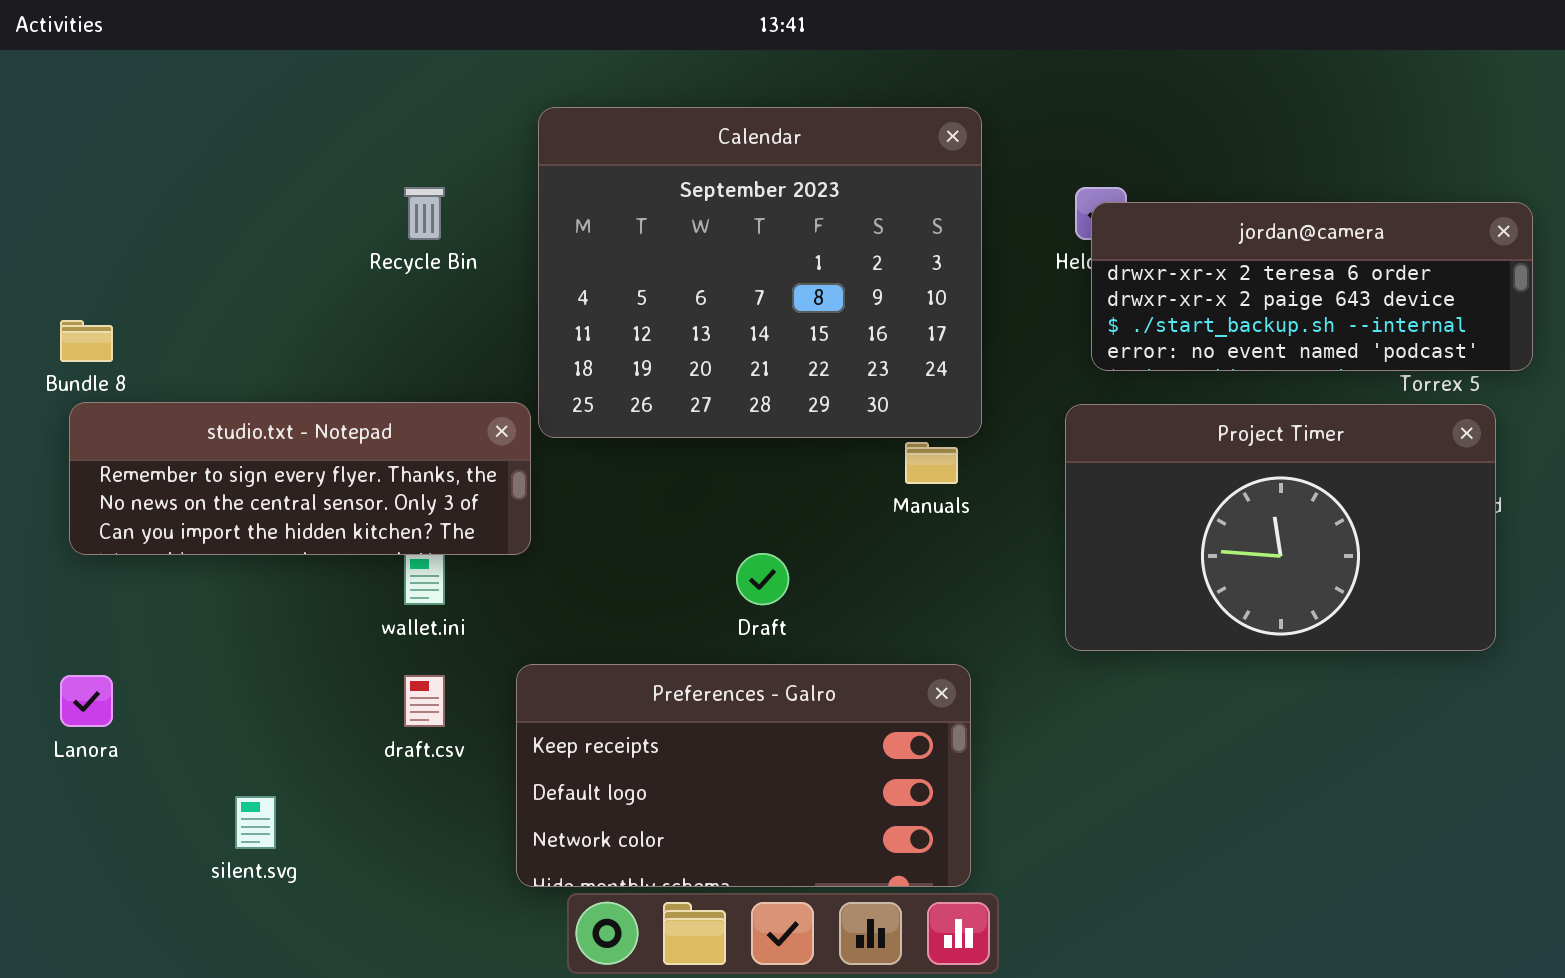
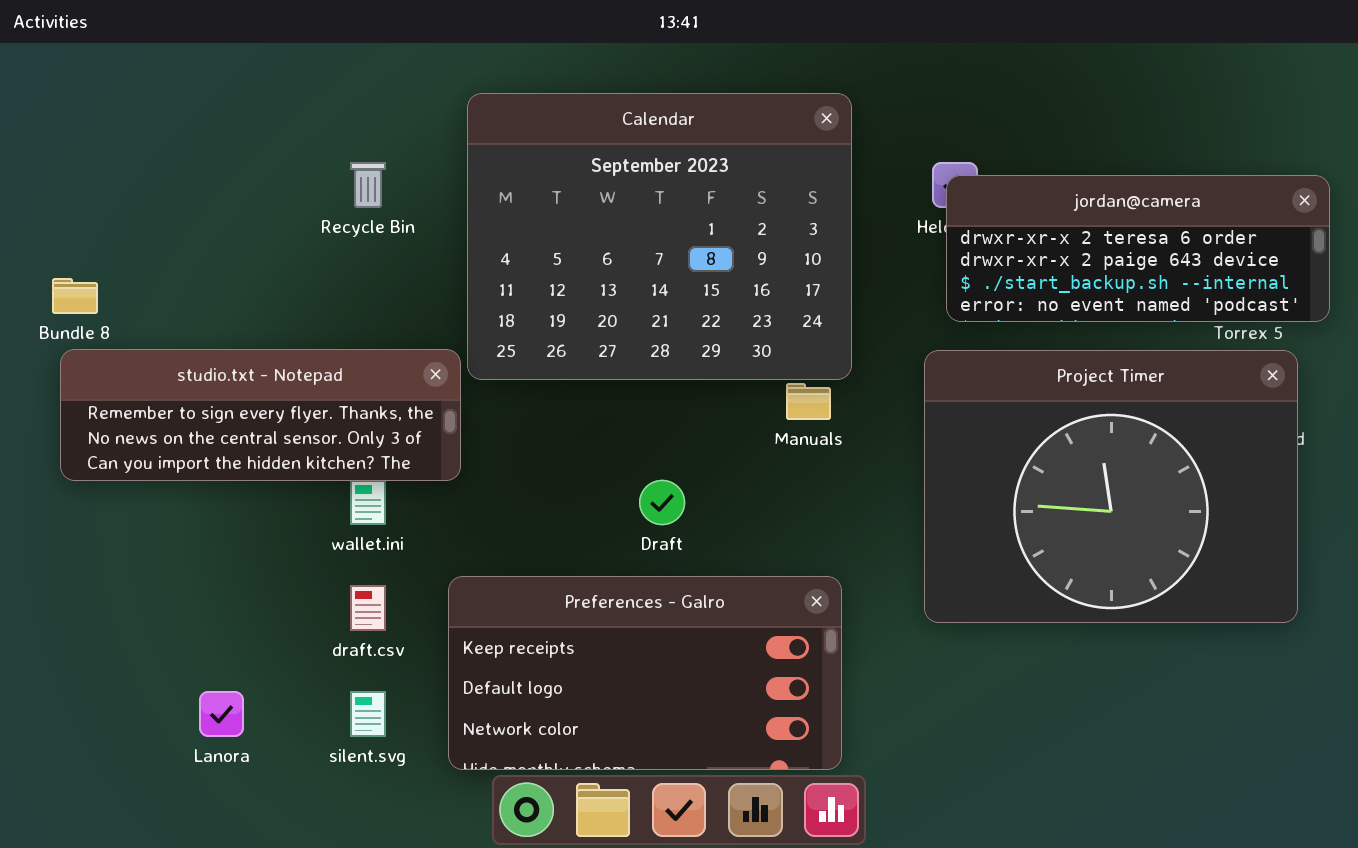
Project Timer: [1065,404,1496,651] -> [924,350,1298,623], resized
Lanora: [60,675,113,727] -> [199,691,244,737], moved
silent.svg: [235,796,276,849] -> [350,691,386,737], moved

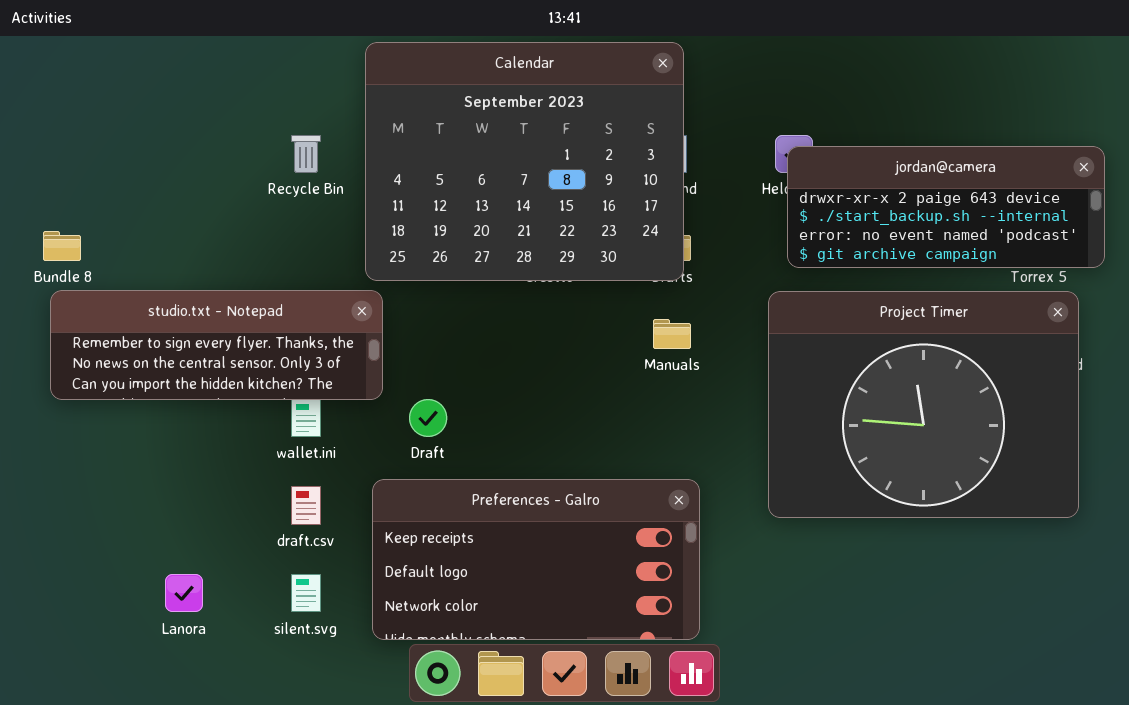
Calendar: [467,93,852,380] -> [365,42,684,281], moved
jordan@camera: [946,175,1330,322] -> [787,146,1105,268], scrolled down 1 row
Draft: [639,480,685,525] -> [409,399,447,437], moved

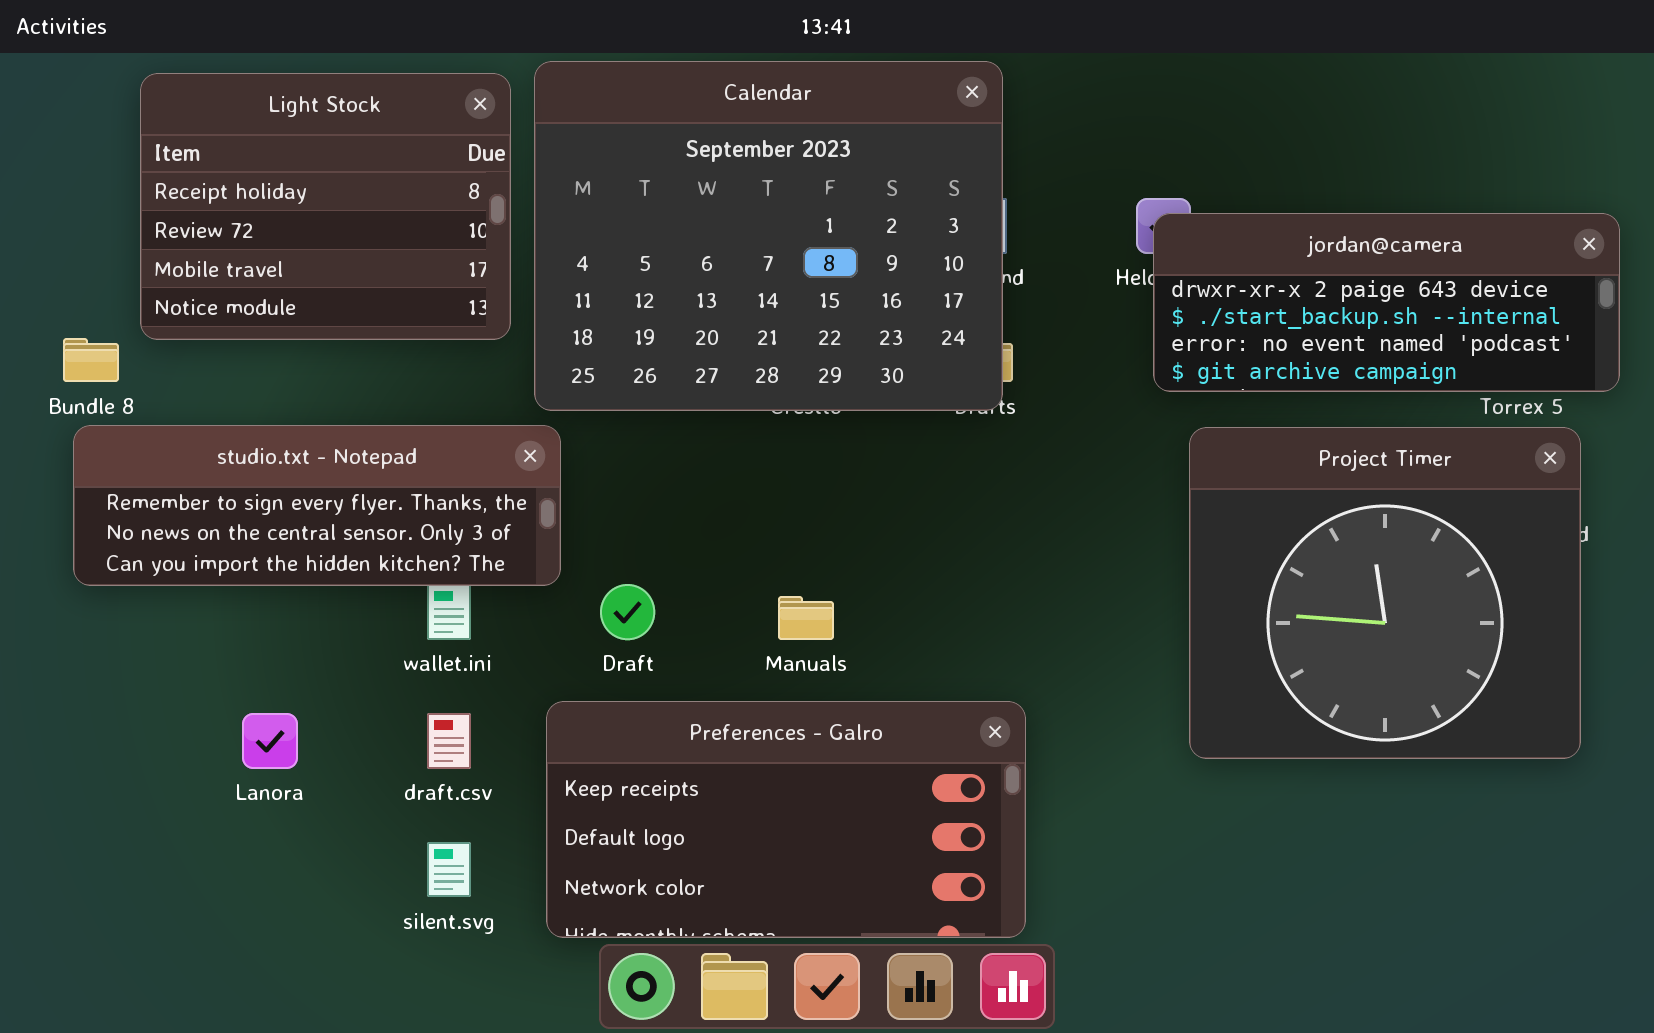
Light Stock: none -> [140,73,511,340], opened
Project Timer: [768,291,1079,518] -> [1189,427,1581,759], resized
Manuals: [653,319,691,349] -> [778,596,834,640], moved
Lanora: [165,574,203,612] -> [242,713,298,769], moved

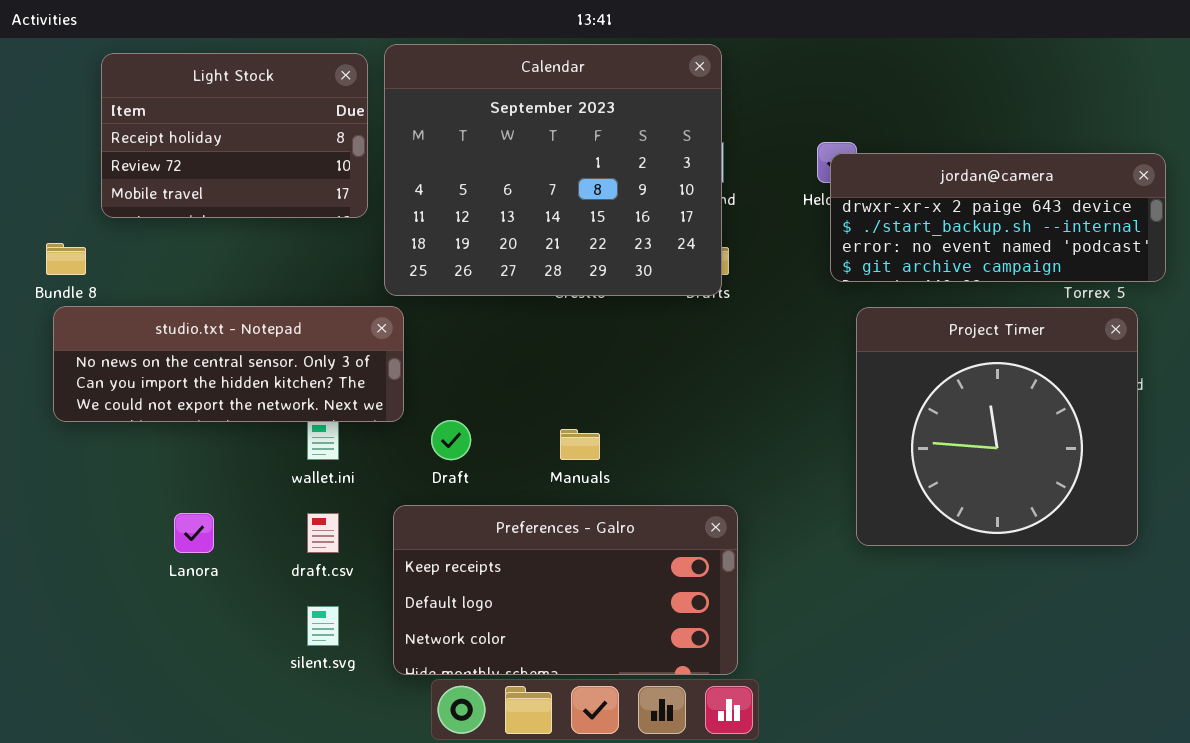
Light Stock: [140,73,511,340] -> [101,53,368,218], resized
studio.txt - Notepad: [73,425,561,586] -> [53,306,404,422], scrolled down 1 row

